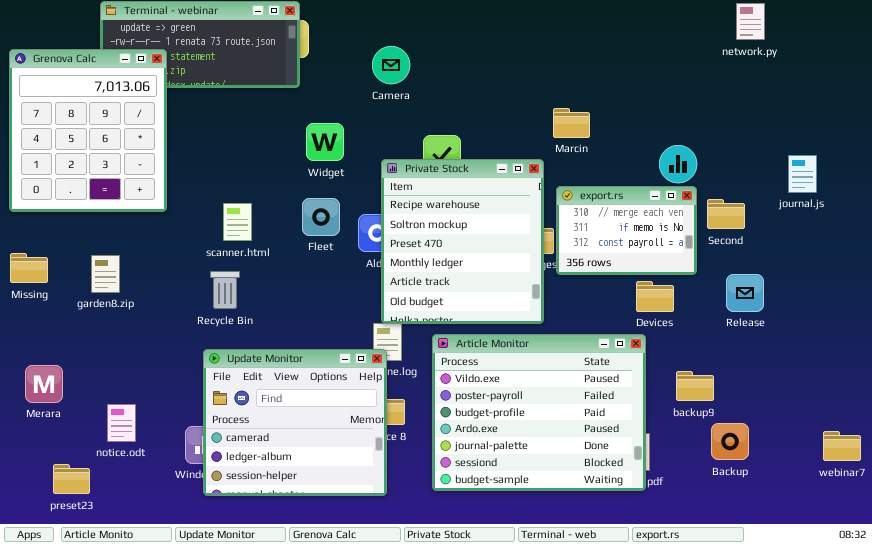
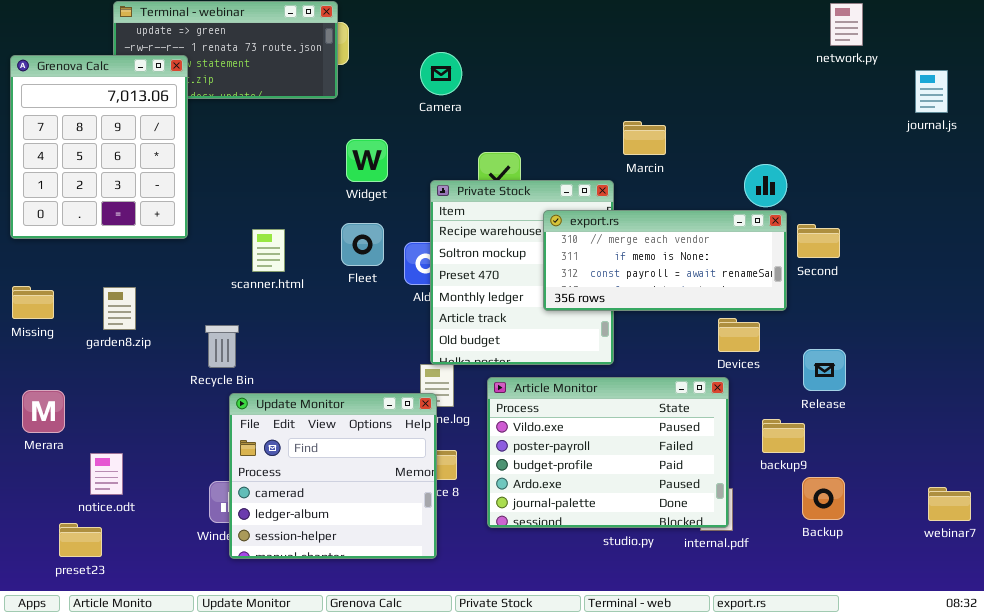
journal.js: [788,155,817,193] -> [915,70,948,113], moved
export.rs: [556,186,697,275] -> [543,210,787,311], resized
Recycle Bin: [210,271,240,309] -> [205,325,239,368], moved
Release: [726,274,764,312] -> [803,349,846,391], moved
Article Monitor: [432,334,646,491] -> [487,377,729,528], resized
Merara: [25,365,63,403] -> [22,390,65,433], moved
notice.odt: [107,404,136,442] -> [90,453,123,495], moved

